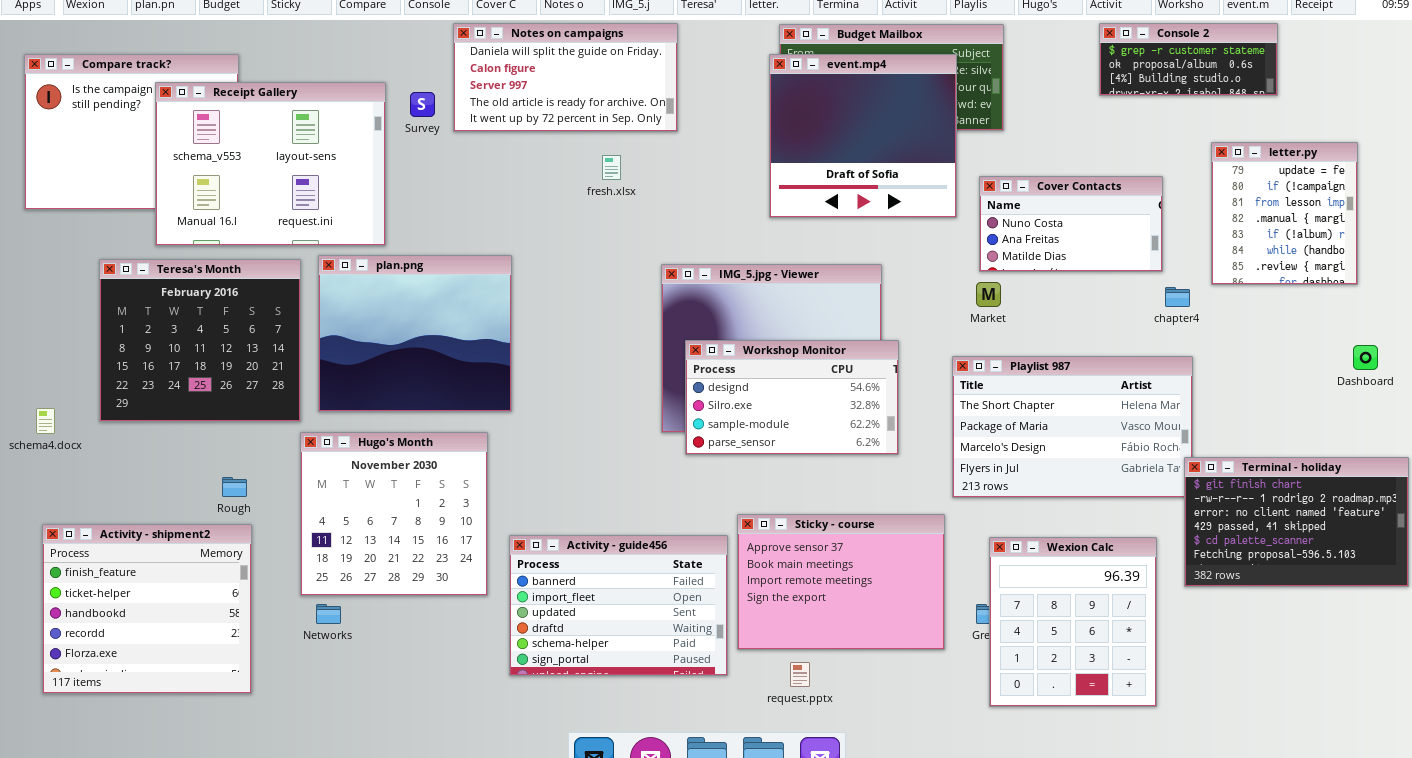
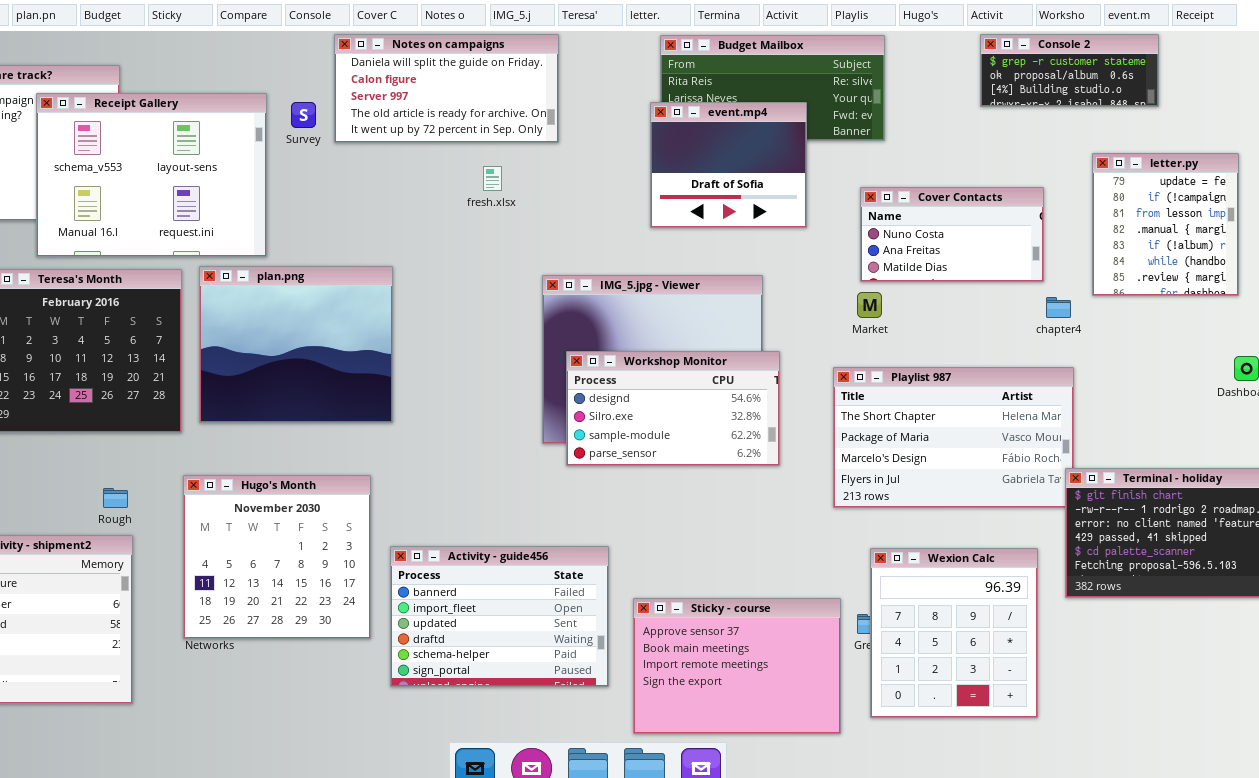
event.mp4: [769,54,957,218] -> [650,102,807,228], resized
Hugo's Month: [300,432,488,596] -> [183,475,371,639], moved
Sticky - course: [737,514,945,650] -> [633,598,841,734], moved

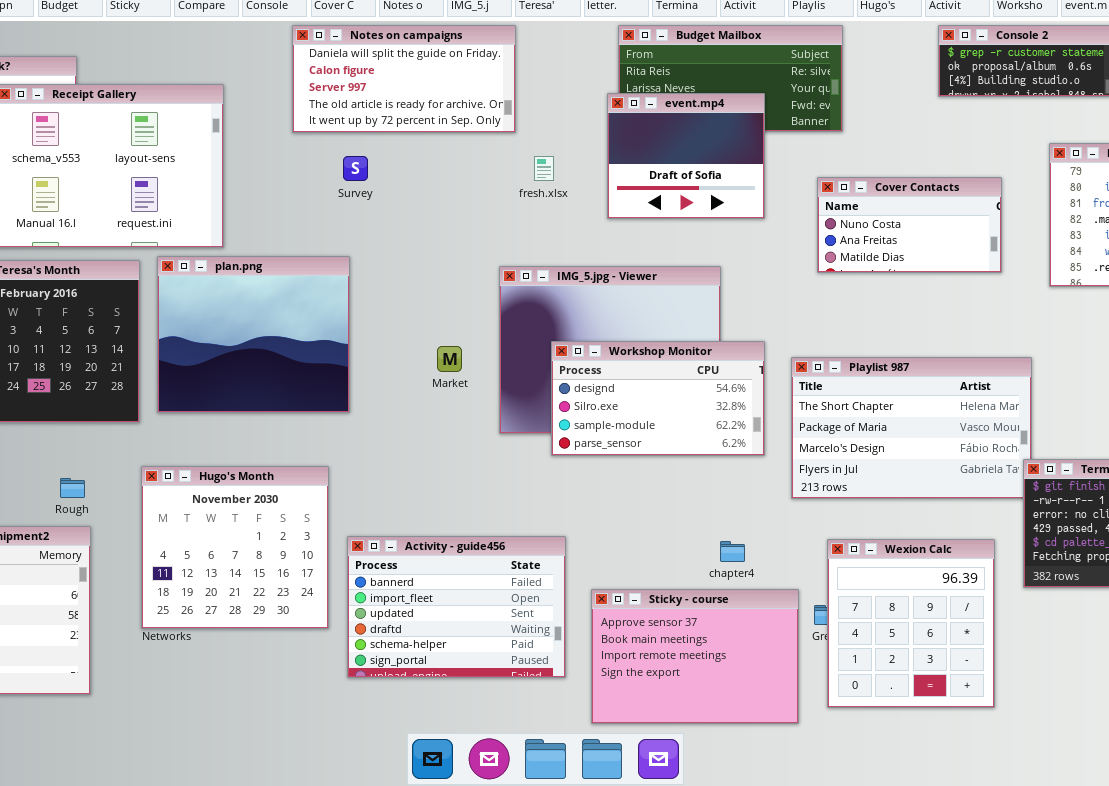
Survey: [291,102,316,128] -> [343,156,368,181], moved
fresh.xlsx: [483,166,502,191] -> [534,156,554,181], moved
Market: [857,292,882,318] -> [437,346,462,372], moved
chapter4: [1046,297,1071,318] -> [720,541,745,562], moved
Workshop Monitor: [566,351,780,466] -> [551,341,765,456], moved

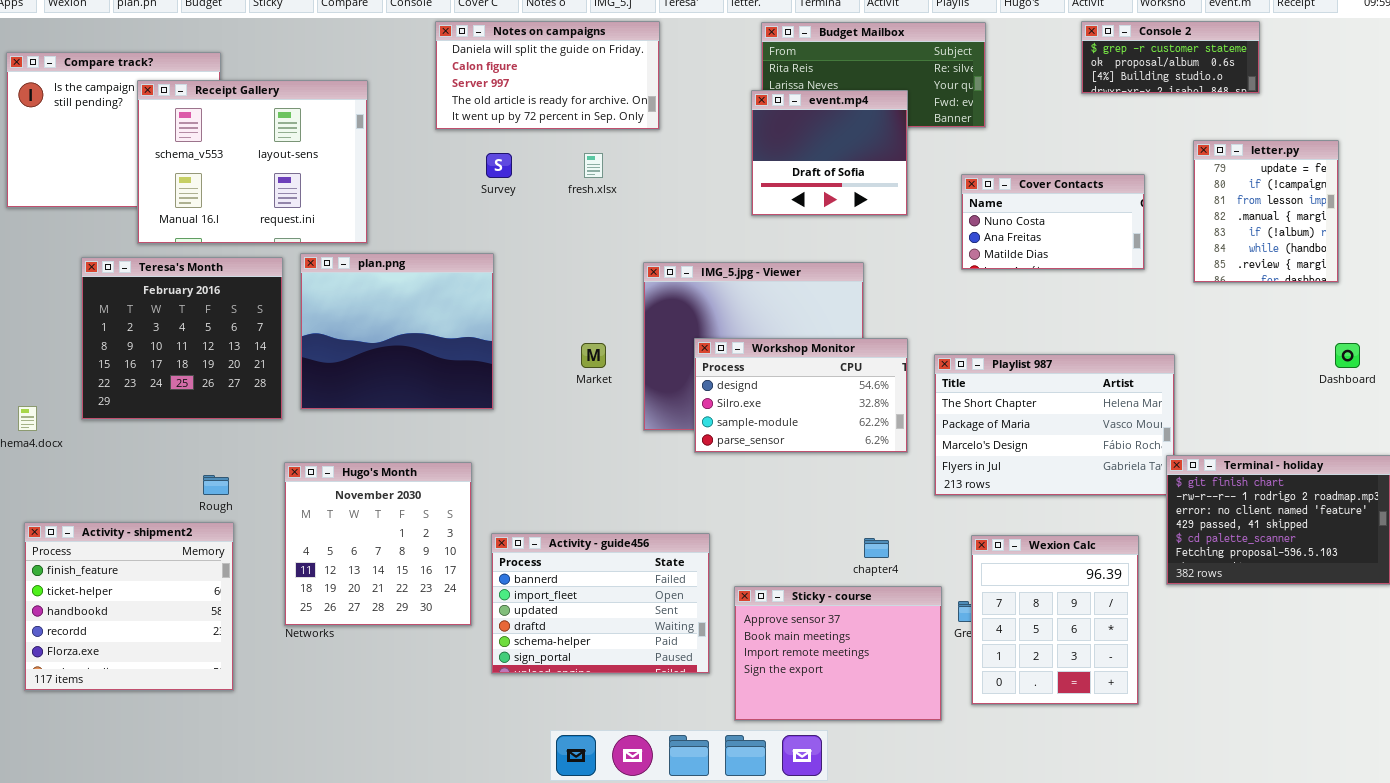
fresh.xlsx: [534,156,554,181] -> [584,153,603,178], moved

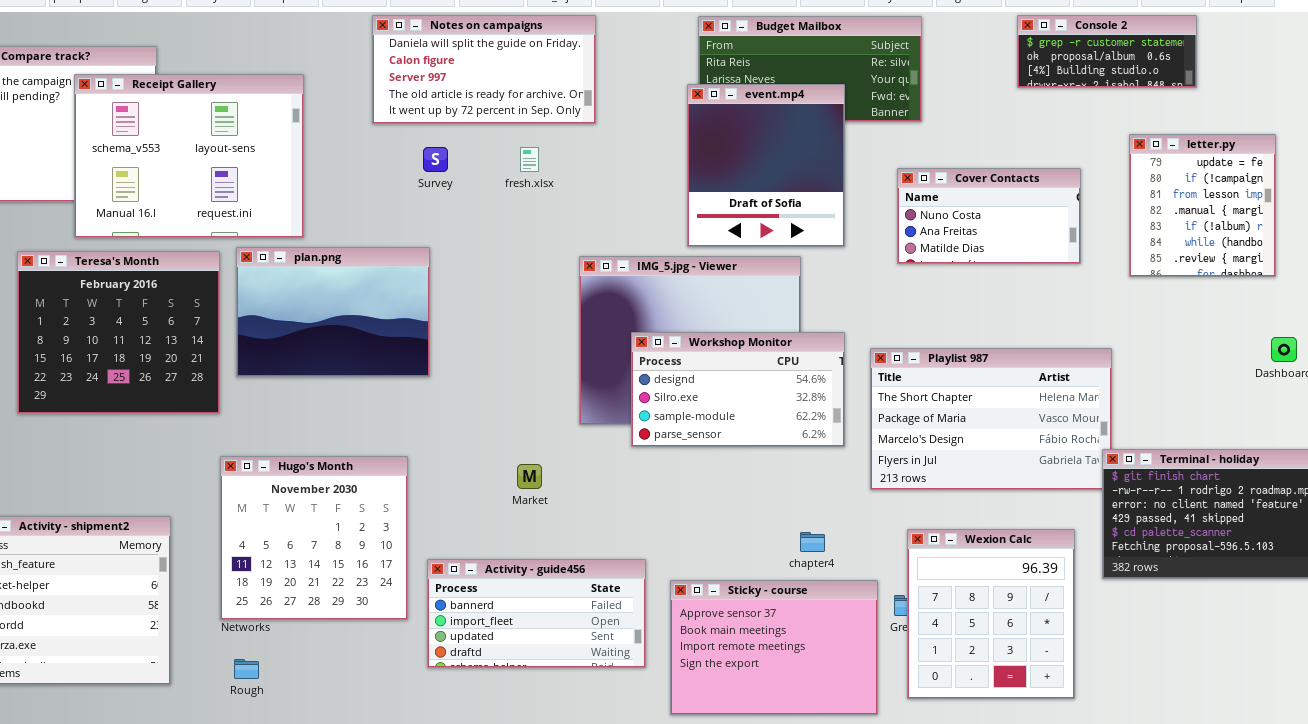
event.mp4: [751,90,908,216] -> [687,84,845,247], resized
plan.png: [300,253,494,410] -> [236,247,430,377], resized
Market: [581,343,606,368] -> [517,464,542,489], moved
Rough: [203,475,229,495] -> [234,659,259,679], moved
Activity - guide456: [491,533,710,674] -> [427,559,646,668], resized

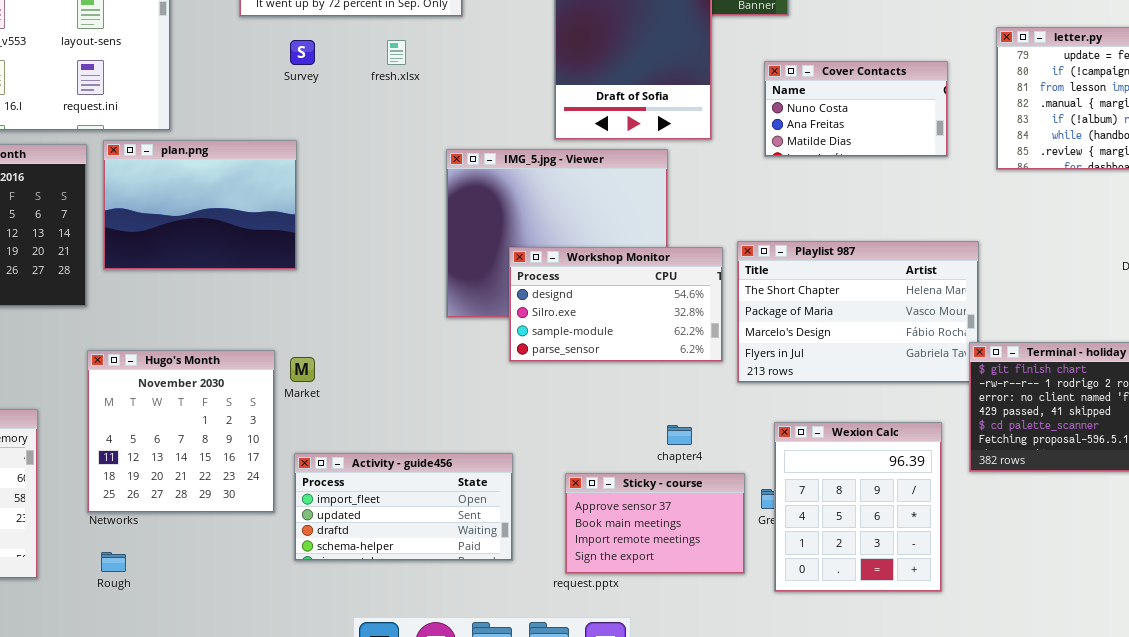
Workshop Monitor: [631,332,845,447] -> [509,247,723,362], moved
Market: [517,464,542,489] -> [290,357,315,382], moved
Activity - guide456: [427,559,646,668] -> [294,453,513,561], scrolled down 1 row
Sticky - course: [670,580,878,715] -> [565,473,745,574], resized

